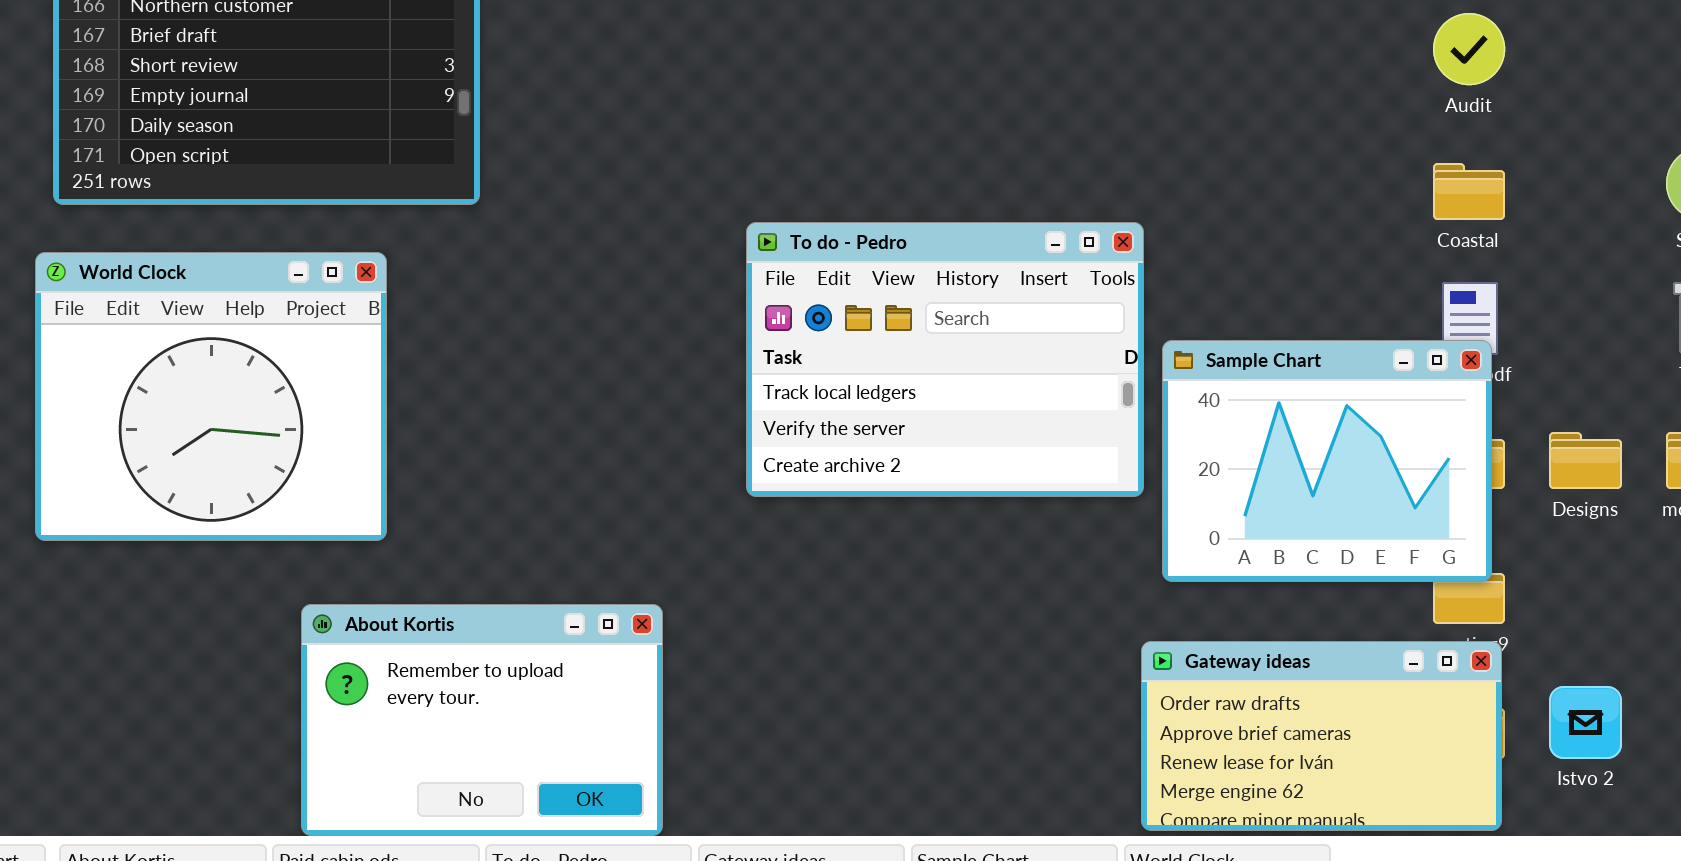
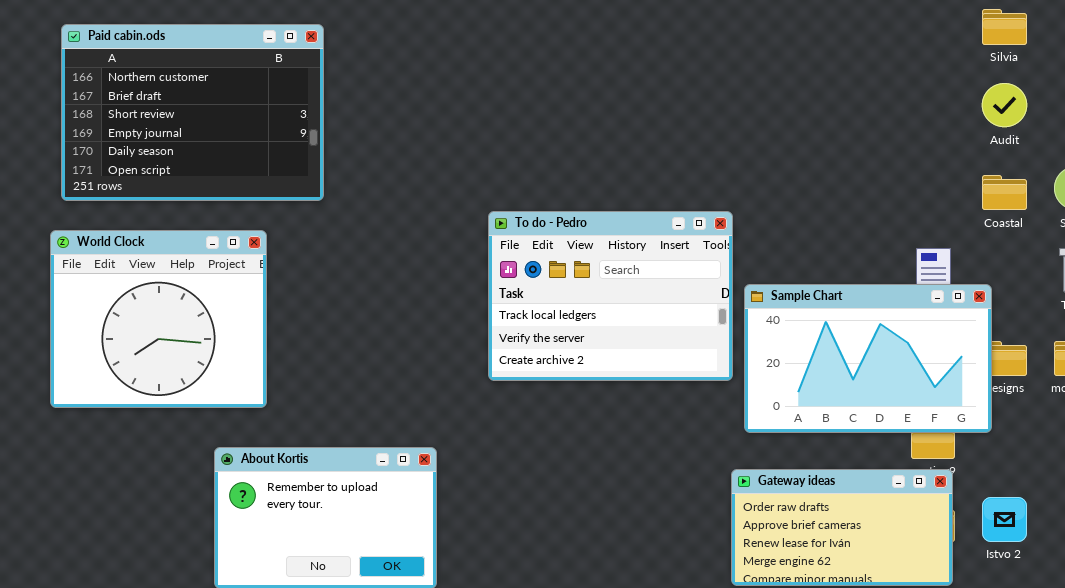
Audit: [1433,13,1505,85] -> [982,83,1027,127], moved
Coastal: [1433,163,1505,220] -> [982,175,1027,210], moved
Sample Chart: [1162,340,1492,582] -> [744,284,992,433], resized

